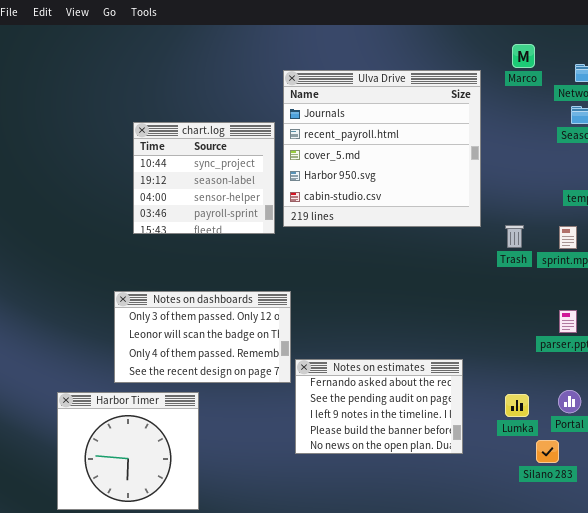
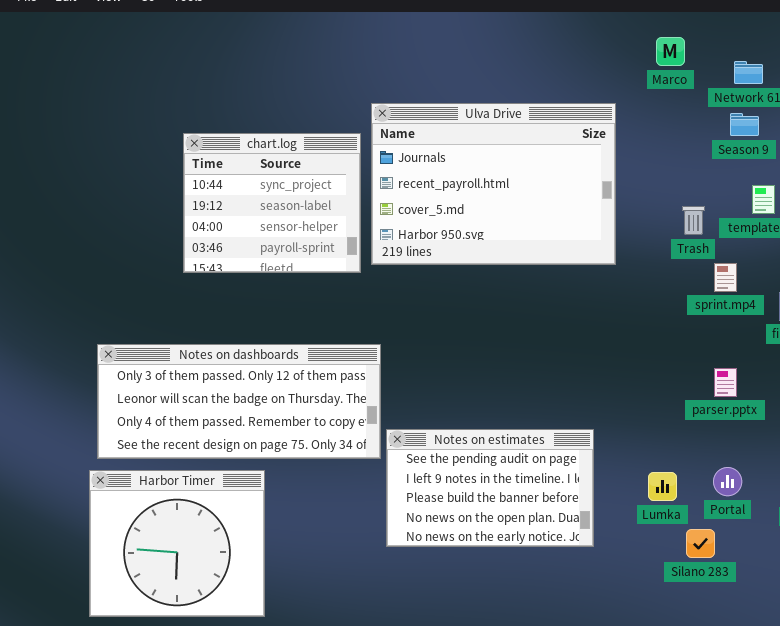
Ulva Drive: [283,70,481,227] -> [371,103,616,265], resized
Trash: [505,225,524,248] -> [682,206,705,235], moved
Notes on dashboards: [114,291,291,383] -> [97,344,381,459], resized
Notes on estimates: [295,359,463,454] -> [386,429,594,547], scrolled down 1 row

